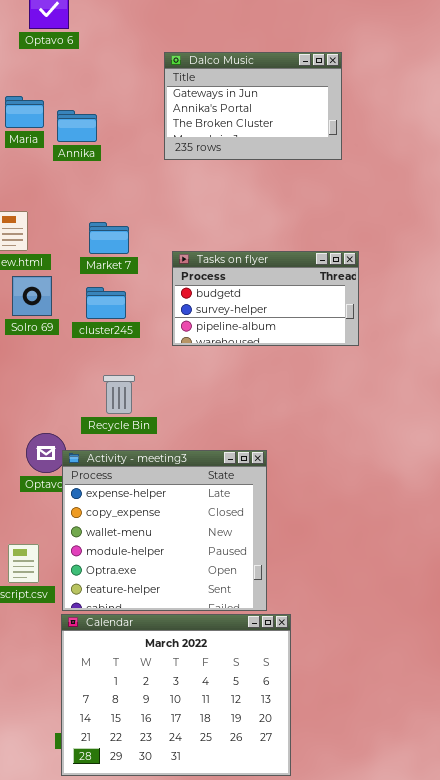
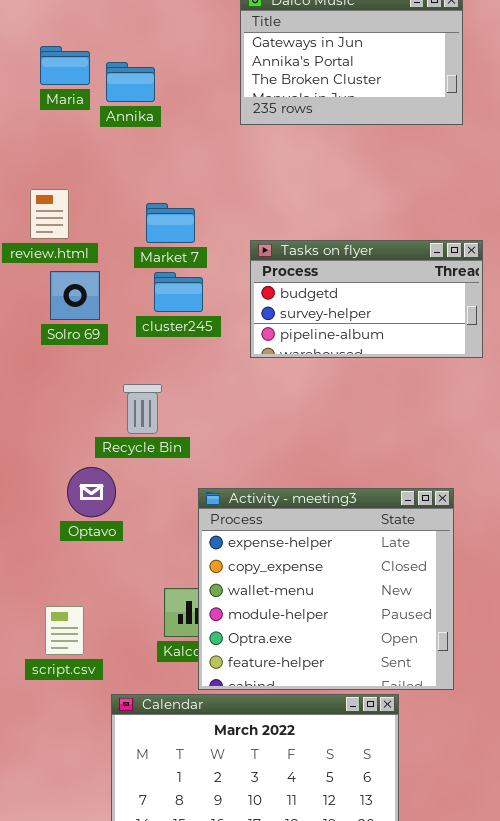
cluster245: [86,287,126,319] -> [154,272,203,312], moved
Recycle Bin: [103,375,135,414] -> [123,384,162,434], moved
Activity - meeting3: [62,450,267,611] -> [198,488,454,690], moved

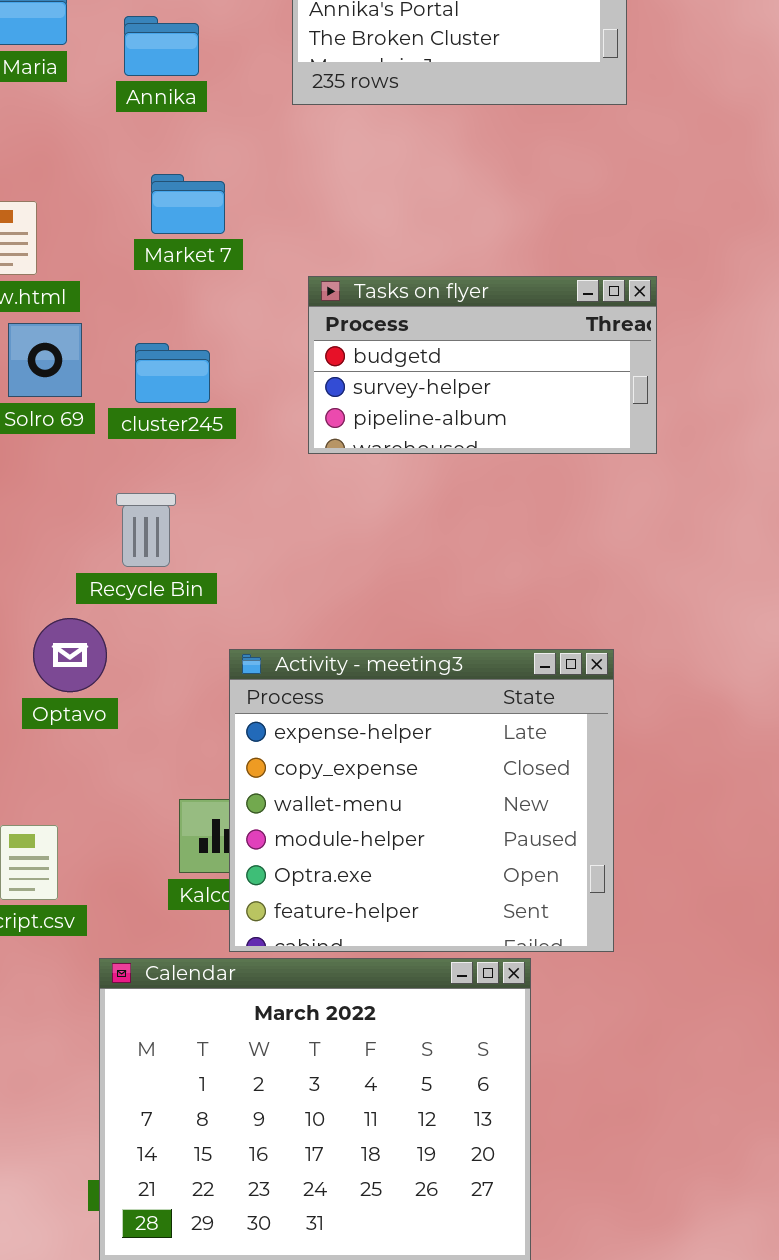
Annika: [106,62,155,102] -> [124,16,199,76], moved
Market 7: [146,203,195,243] -> [151,174,225,234], moved
cluster245: [154,272,203,312] -> [135,343,210,403], moved

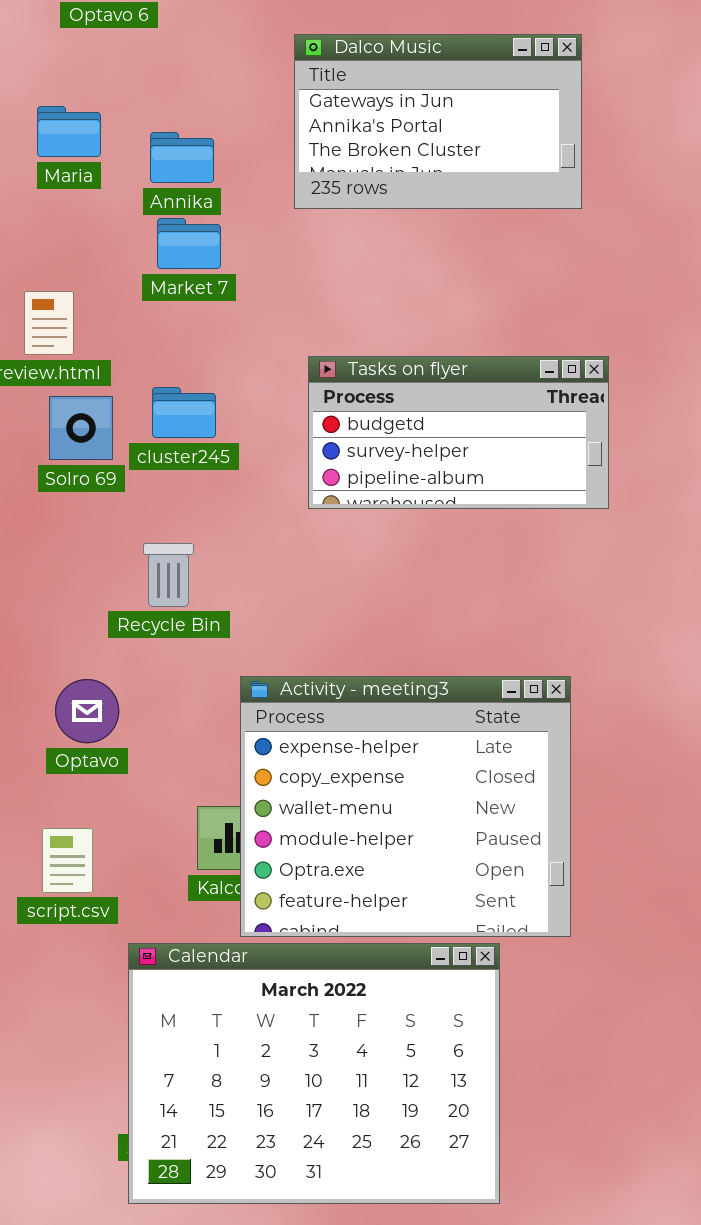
Market 7: [151,174,225,234] -> [157,218,221,269], moved
cluster245: [135,343,210,403] -> [152,387,216,438], moved
Optavo: [33,618,107,692] -> [55,679,119,743], moved

